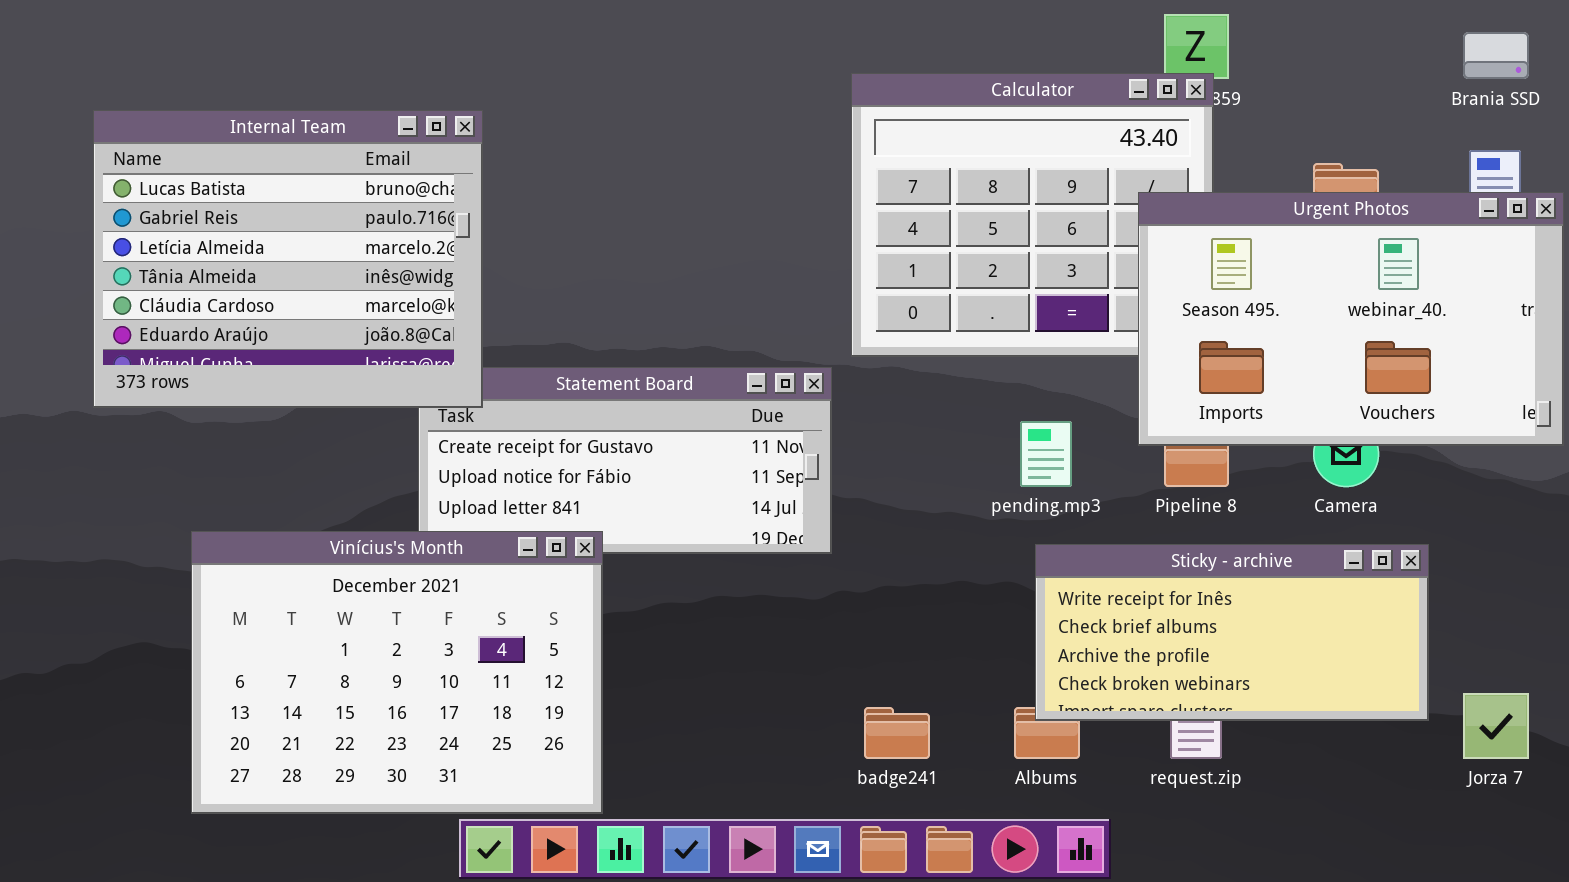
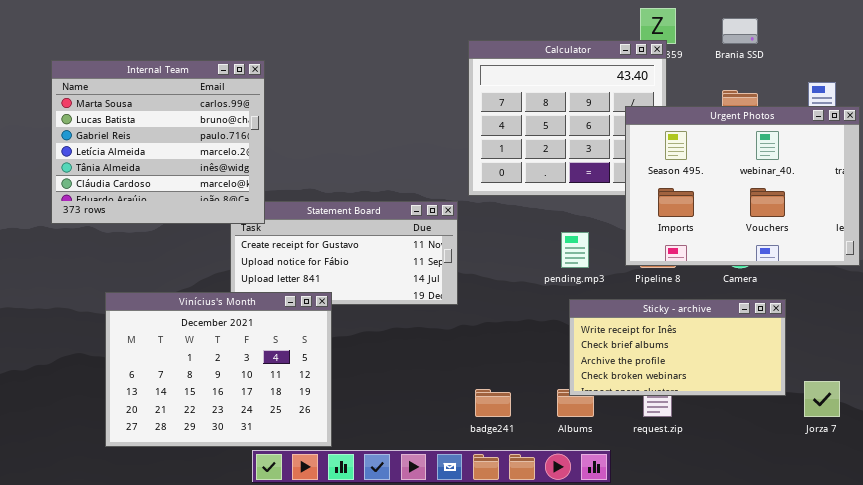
Brania SSD: [1463,32,1529,79] -> [722,18,758,44], moved
Internal Team: [93,110,483,408] -> [51,60,265,224], scrolled up 1 row
Urgent Photos: [1138,192,1564,446] -> [625,106,860,266], resized

